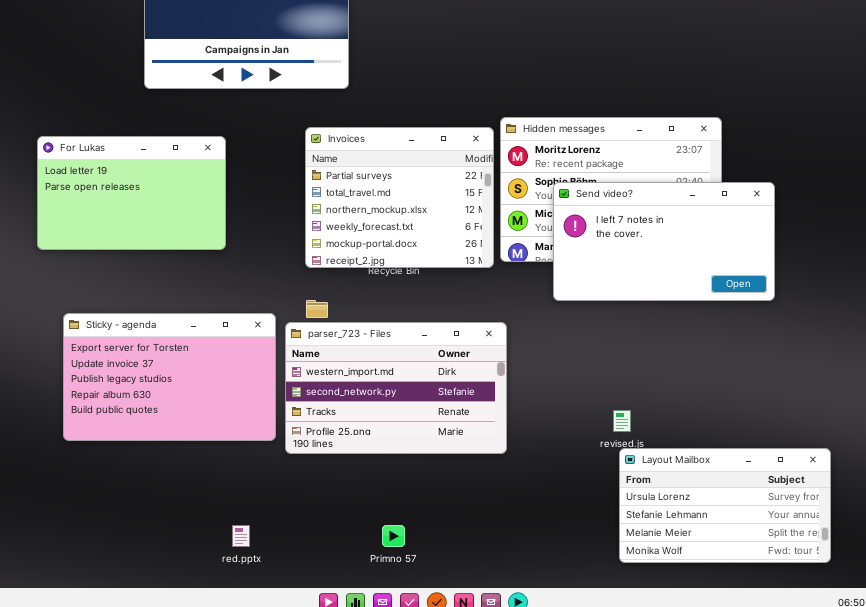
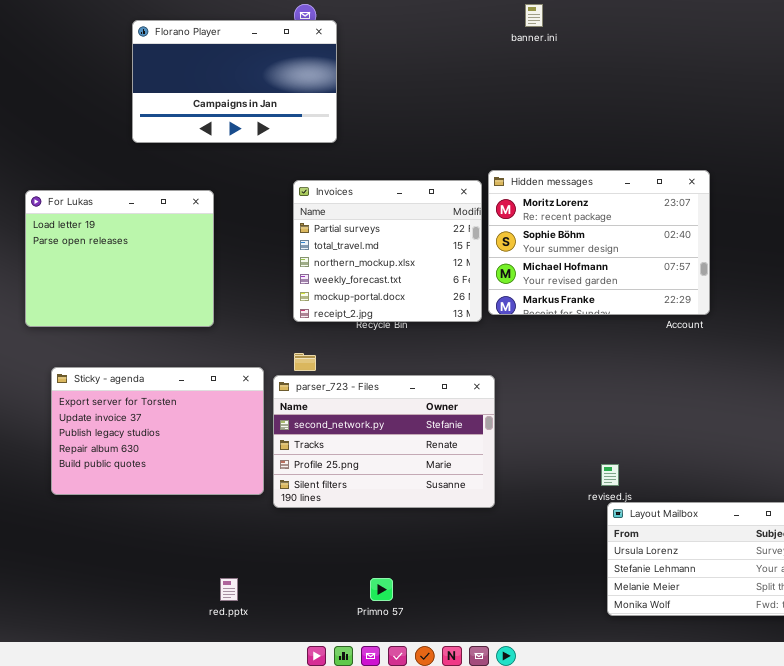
For Lukas: [37,136,226,250] -> [25,190,214,327], resized
Send video?: [553,182,775,301] -> none, closed
parser_723 - Files: [285,322,507,454] -> [273,375,495,508], scrolled down 1 row

